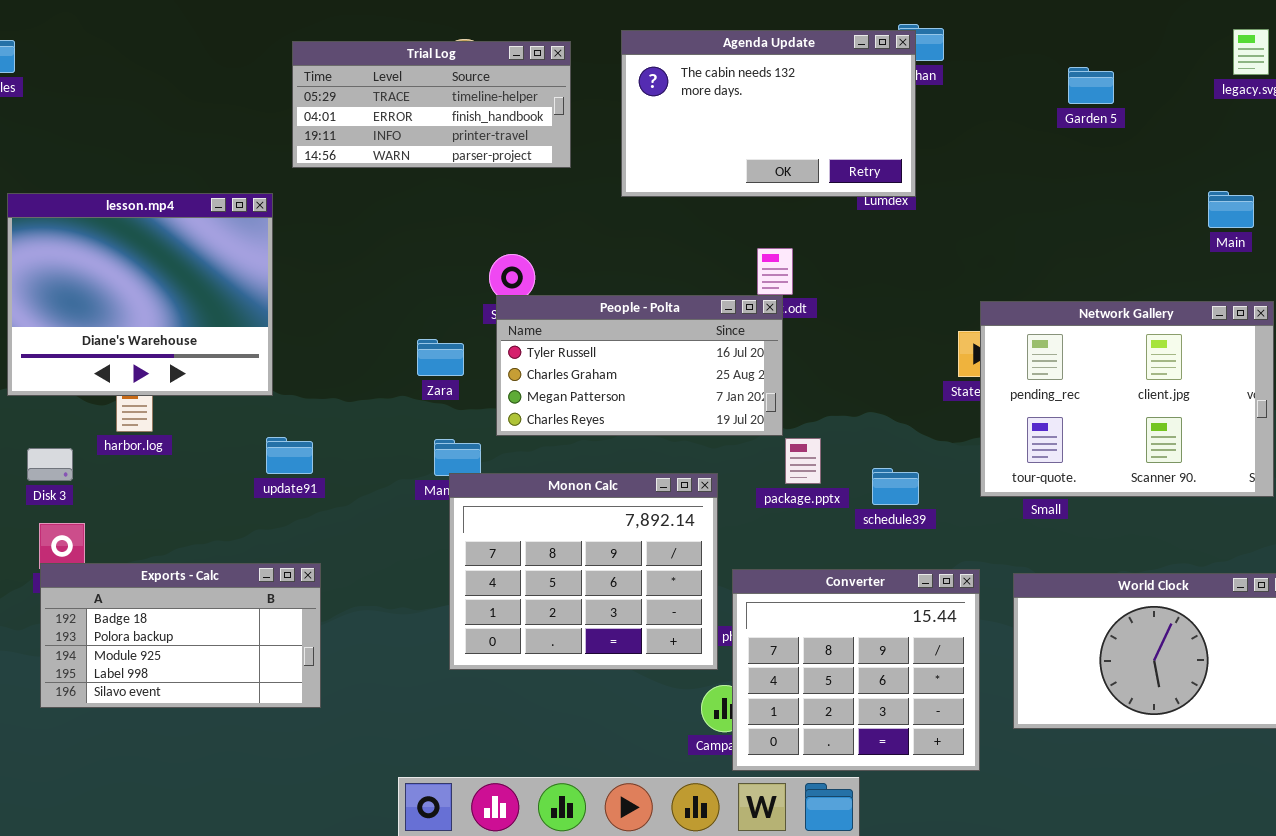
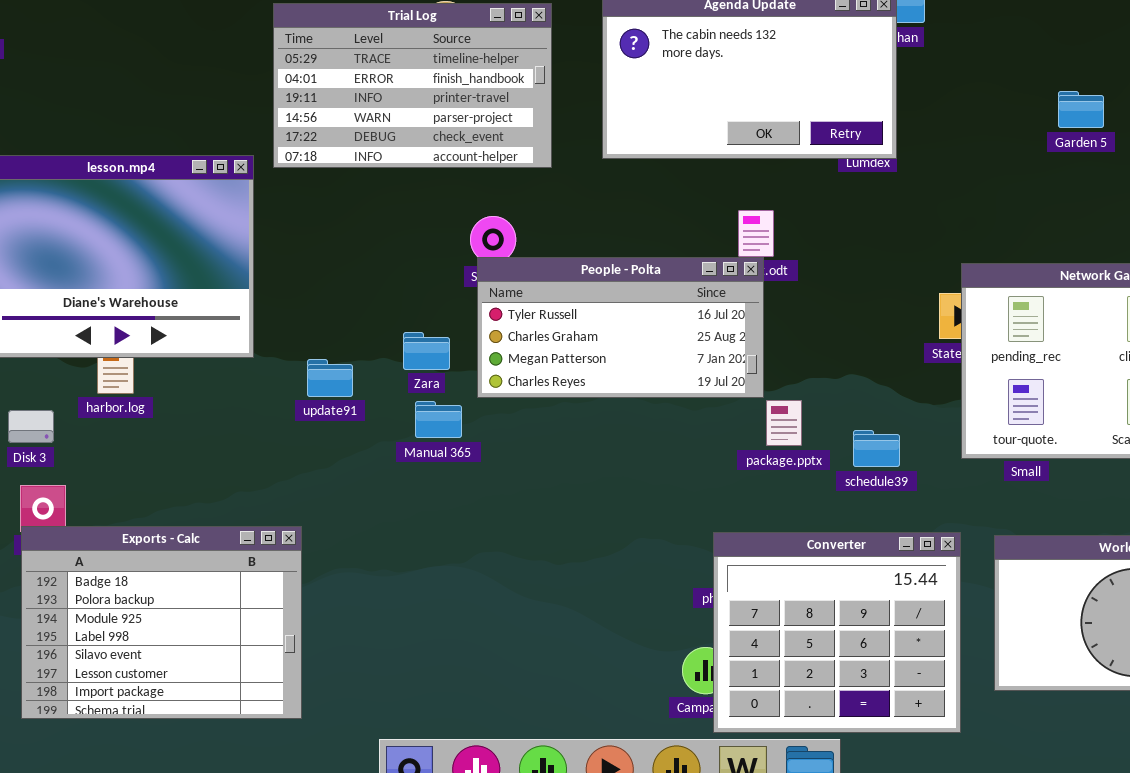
Trial Log: [292,41,571,168] -> [273,3,552,168], resized
Garden 5: [1068,67,1114,104] -> [1058,91,1104,128], moved
Zara: [417,339,464,376] -> [403,332,450,370], moved
update91: [266,437,313,474] -> [307,359,353,397], moved
Monon Calc: [449,473,718,670] -> none, closed
Exports - Calc: [40,563,321,708] -> [21,526,302,719], resized

